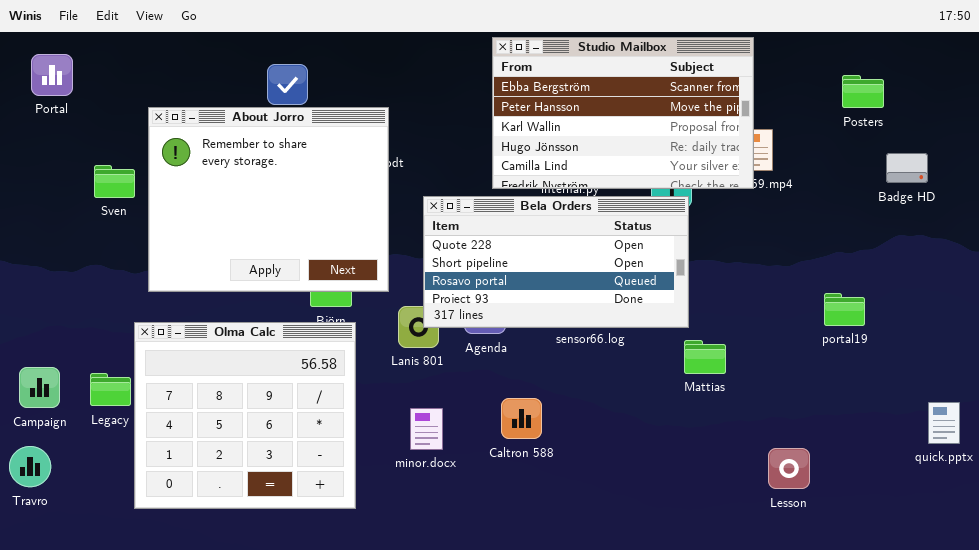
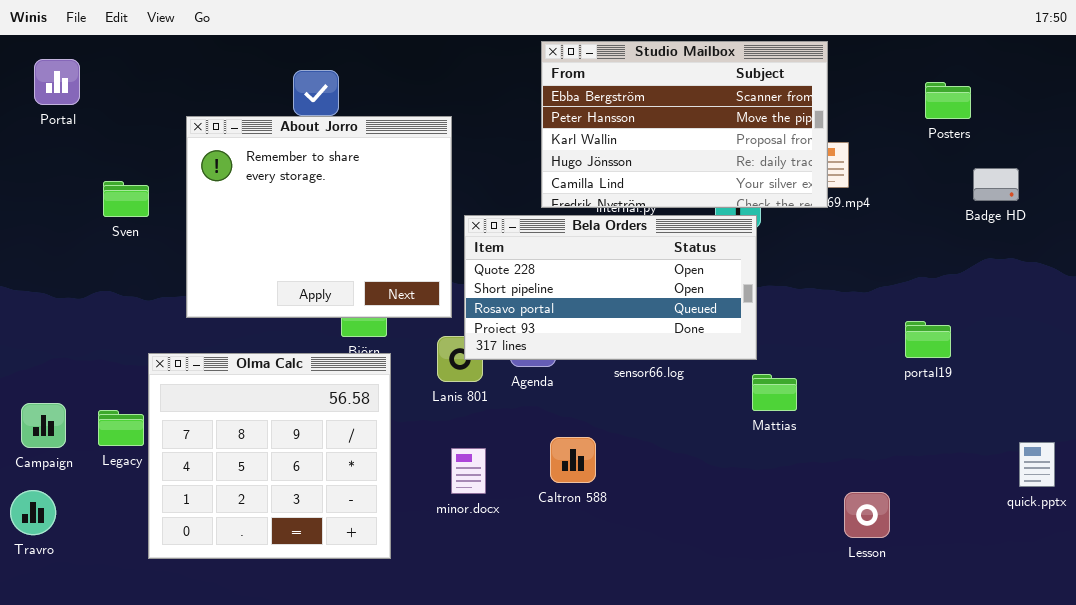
About Jorro: [148,107,389,292] -> [186,116,452,318], moved

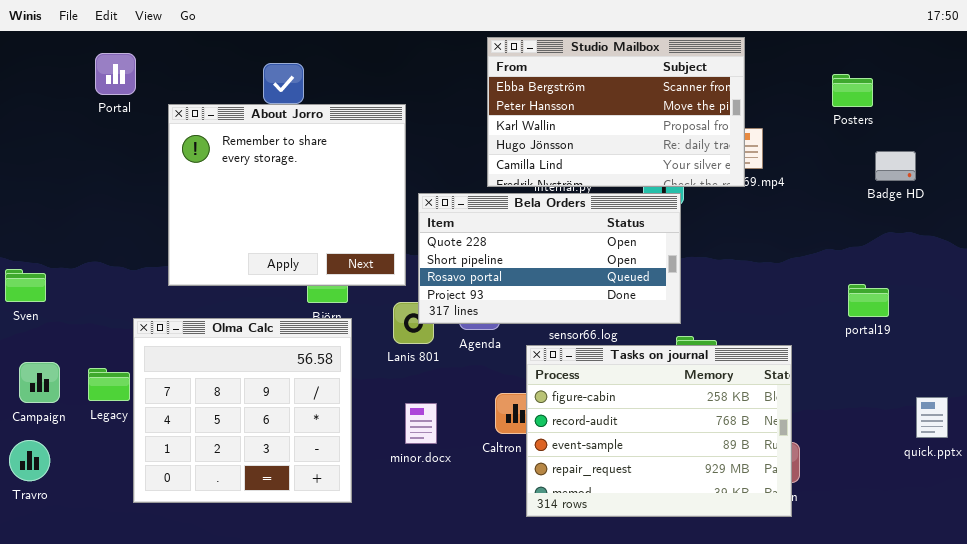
Portal: [34,59,80,105] -> [95,53,136,95], moved
Sven: [103,181,149,217] -> [5,269,46,302], moved
portal19: [905,321,951,358] -> [848,284,889,317], moved
Tasks on journal: none -> [526,345,792,517], opened

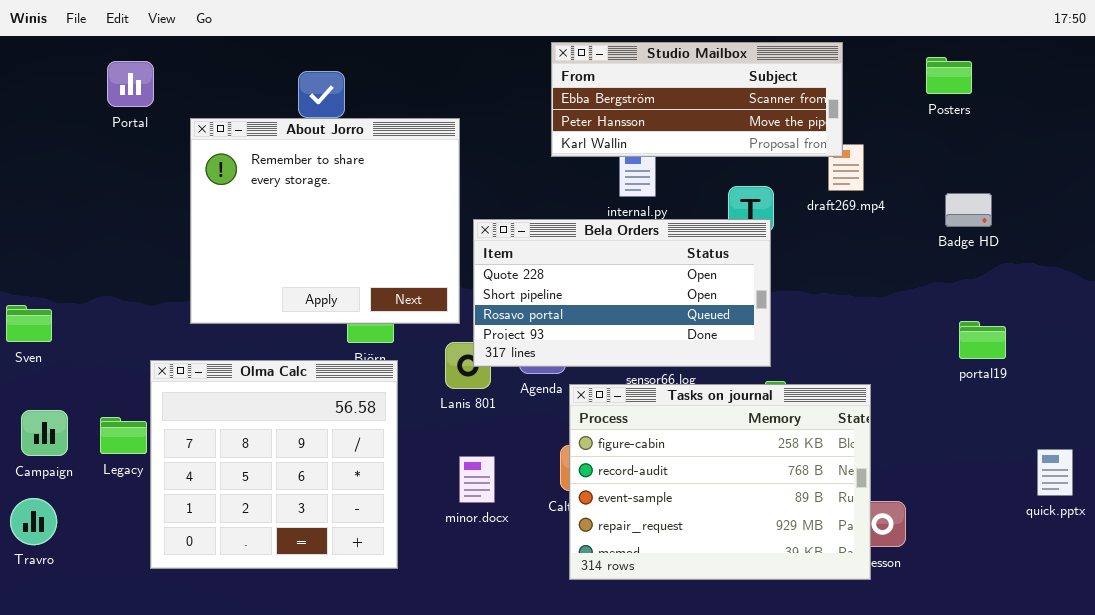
Studio Mailbox: [487,37,745,187] -> [551,42,843,157], resized
Posters: [832,74,873,107] -> [926,57,972,94], moved
Badge HD: [875,151,916,181] -> [945,193,992,227], moved
Tasks on journal: [526,345,792,517] -> [569,384,871,580], moved

